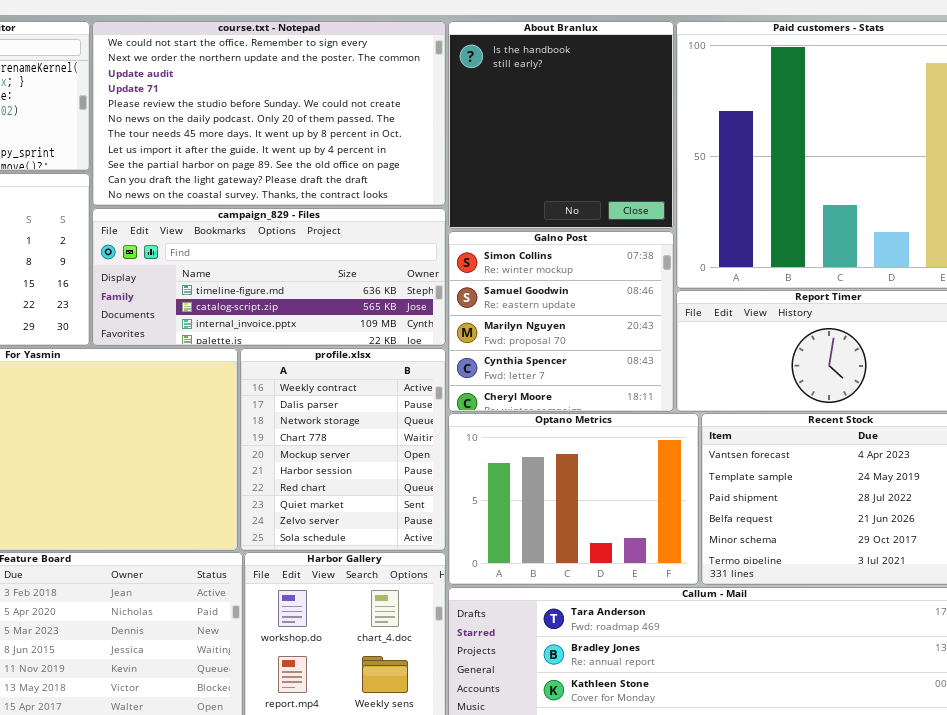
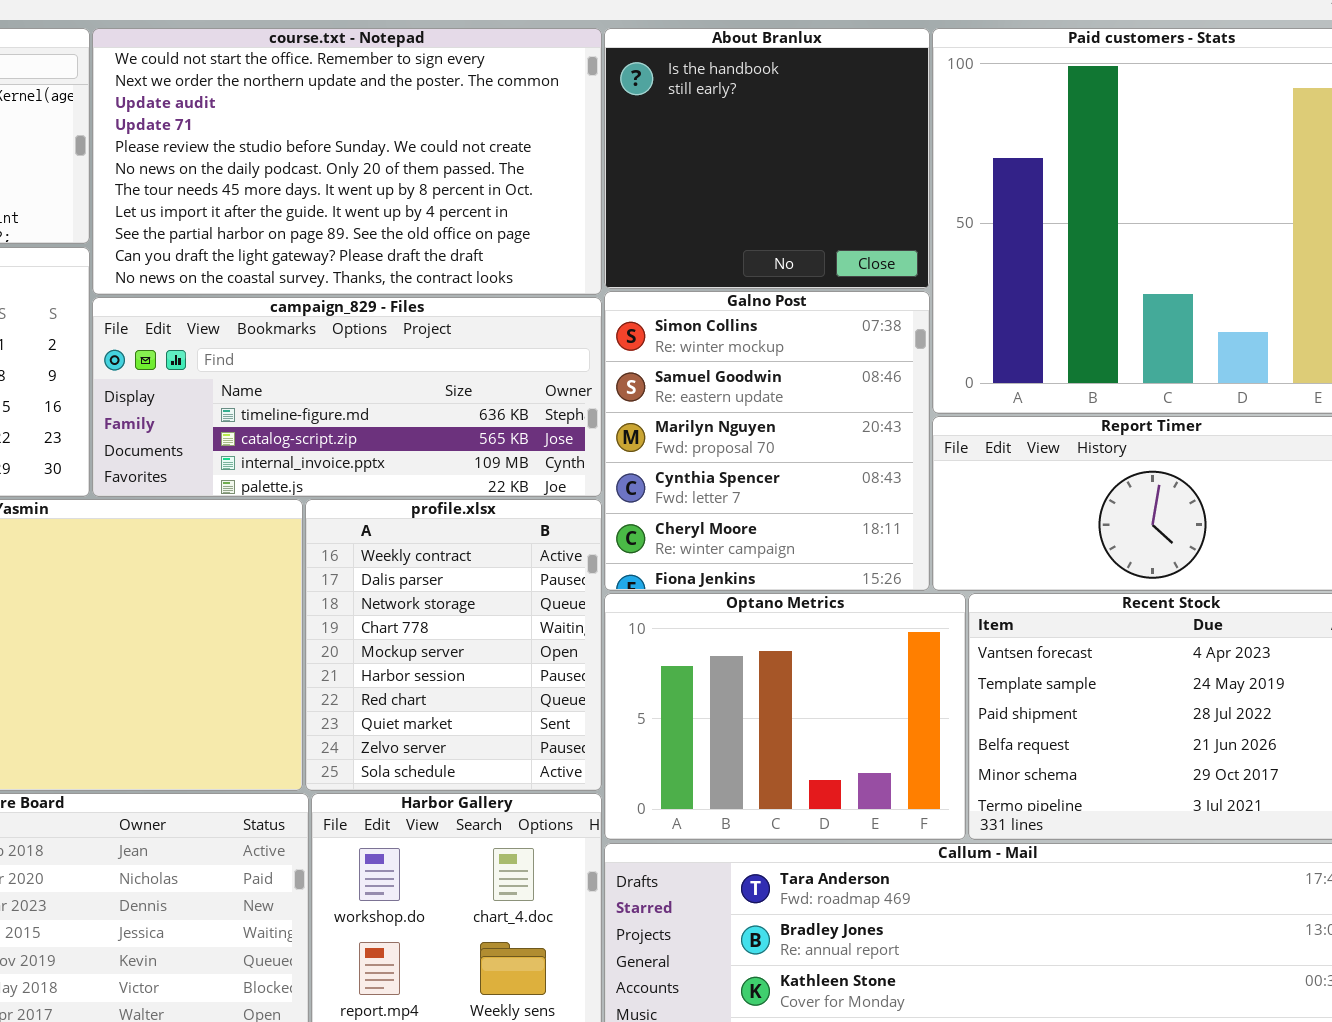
About Branlux: [448,21,674,229] -> [604,28,930,289], resized
Galno Post: [448,231,674,412] -> [604,291,930,591], resized

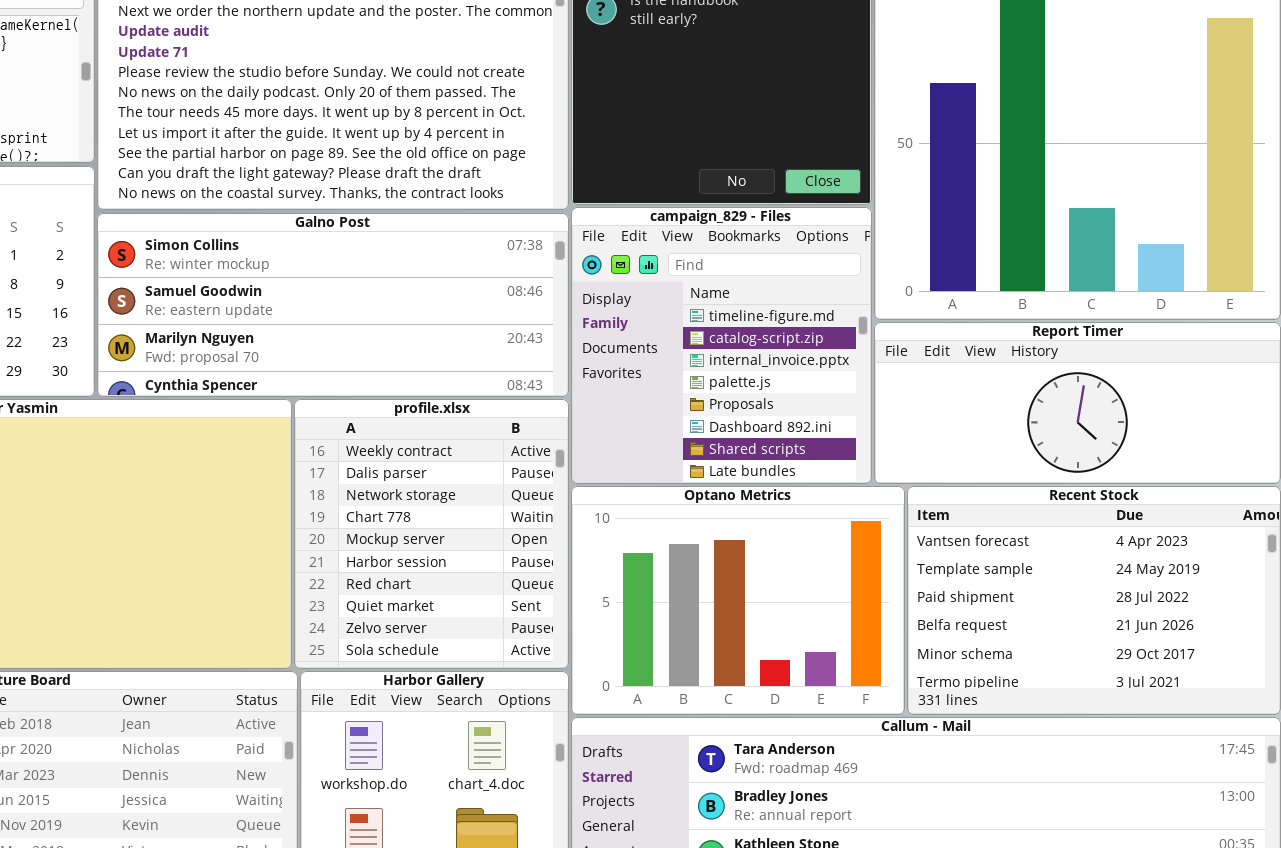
Galno Post: [604,291,930,591] -> [97,213,569,397], moved, resized
campaign_829 - Files: [92,297,602,497] -> [571,207,872,484], moved, resized

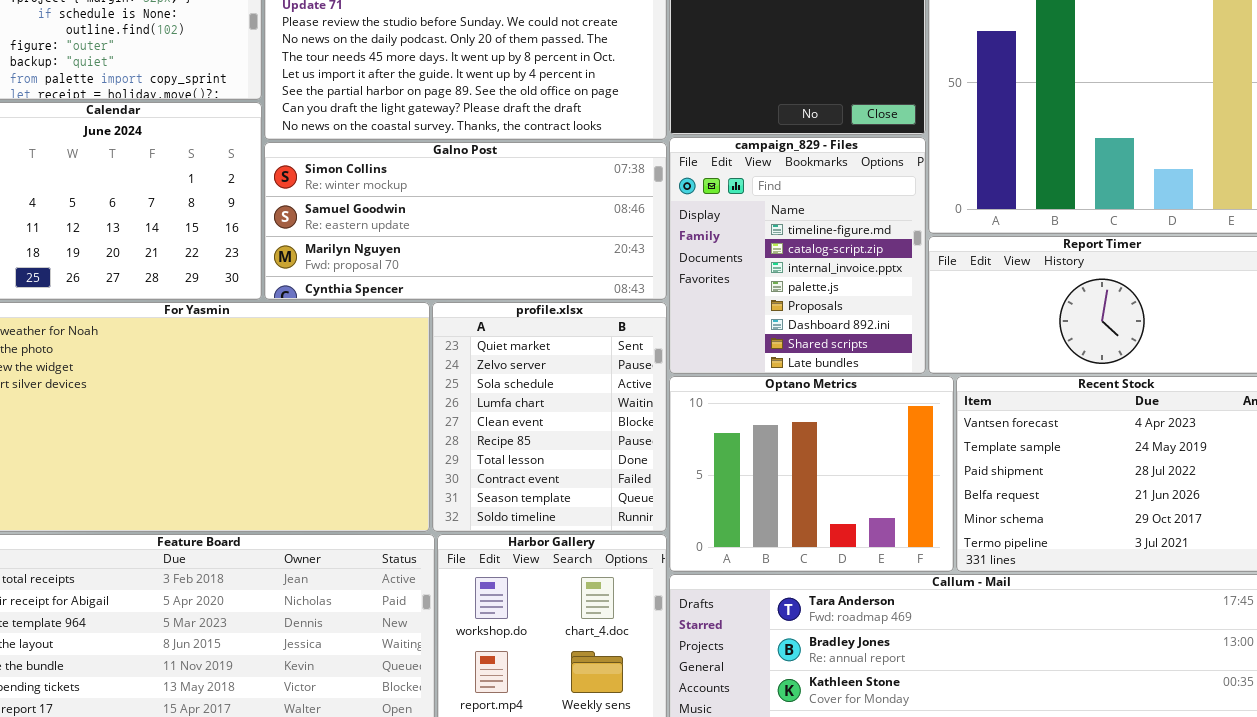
profile.xlsx: [294,399,569,669] -> [432,302,667,532], scrolled down 7 rows

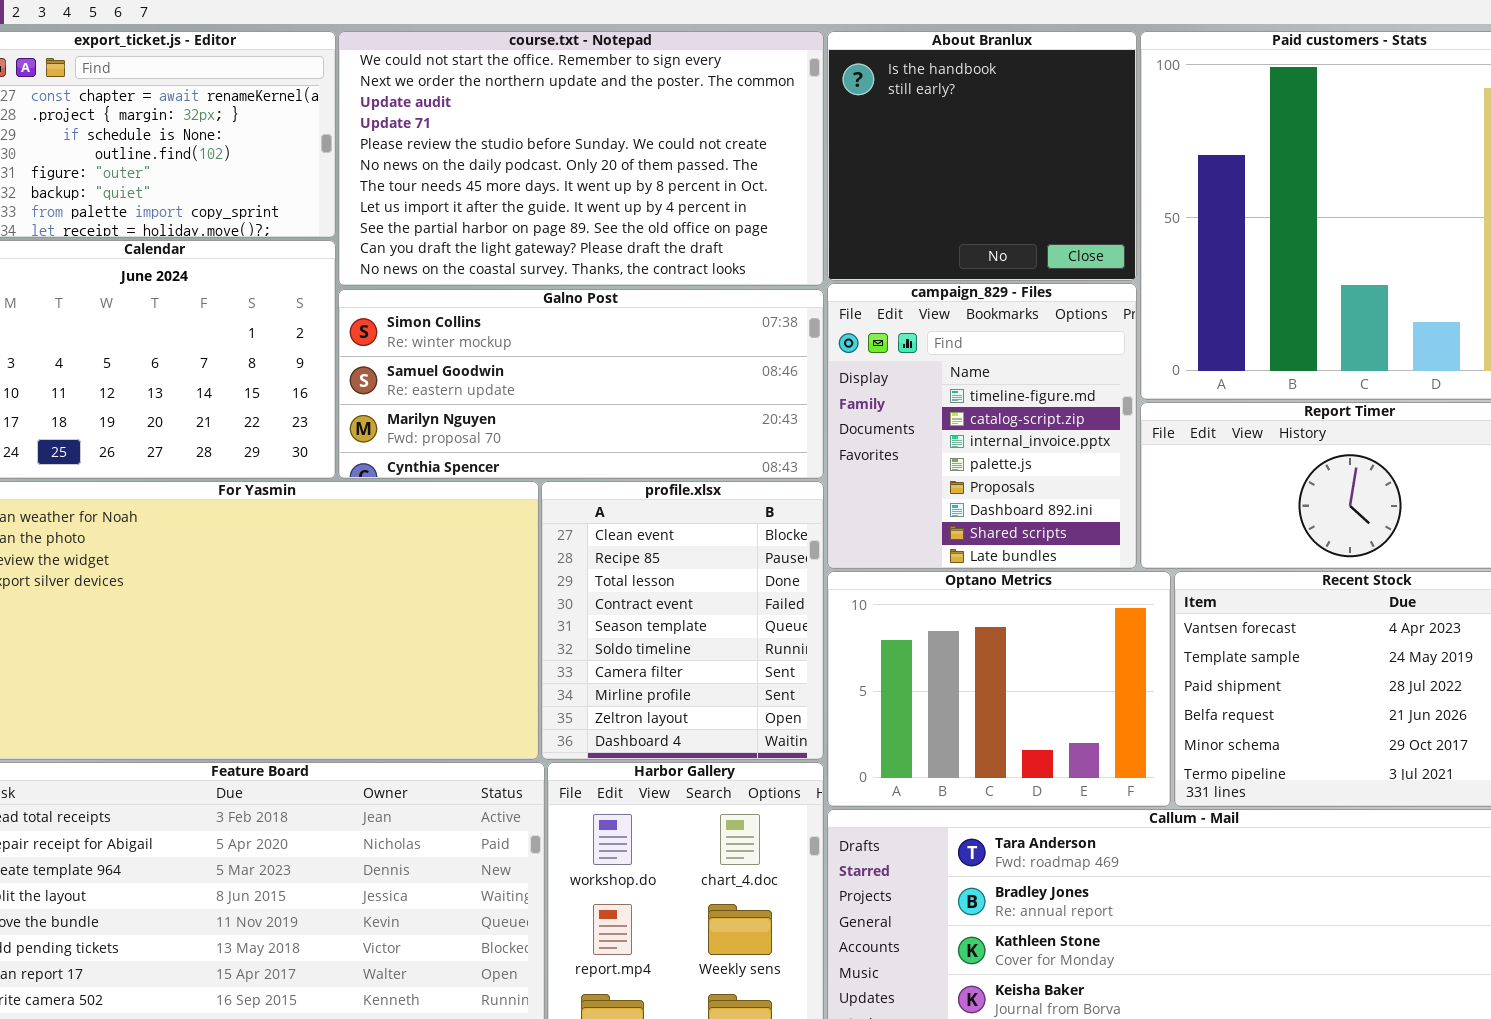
profile.xlsx: [432,302,667,532] -> [541,481,824,760], scrolled down 4 rows

